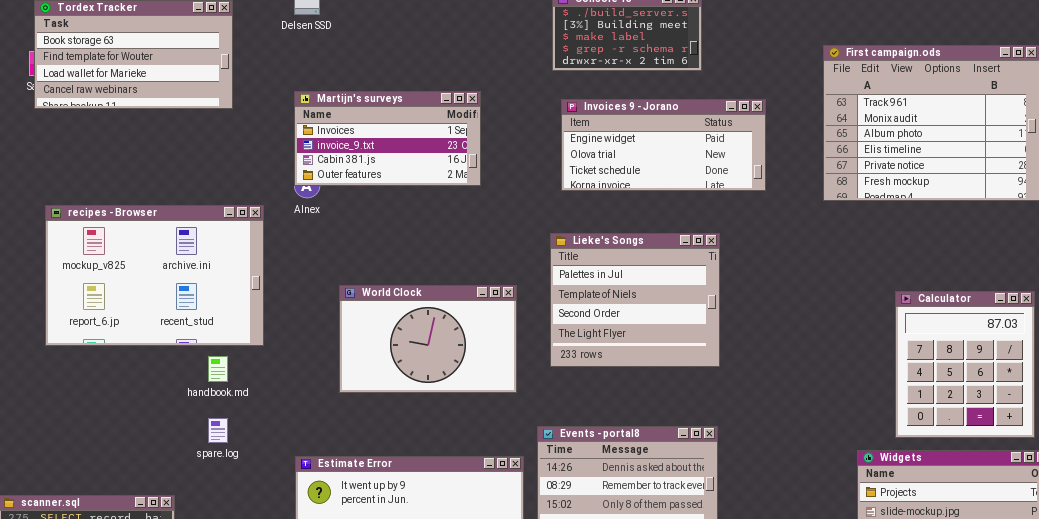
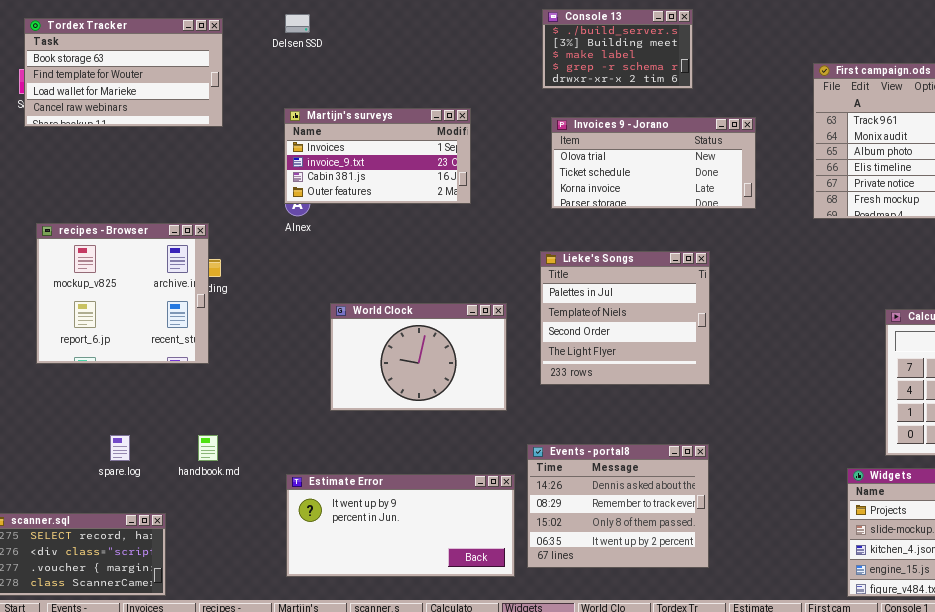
Invoices 9 - Jorano: [561,99,766,191] -> [551,117,756,209], scrolled down 1 row
recipes - Browser: [45,205,264,346] -> [36,223,209,364], resized
handbook.md: [208,356,228,382] -> [198,435,218,461], moved
spare.log: [208,418,228,443] -> [110,435,130,461], moved

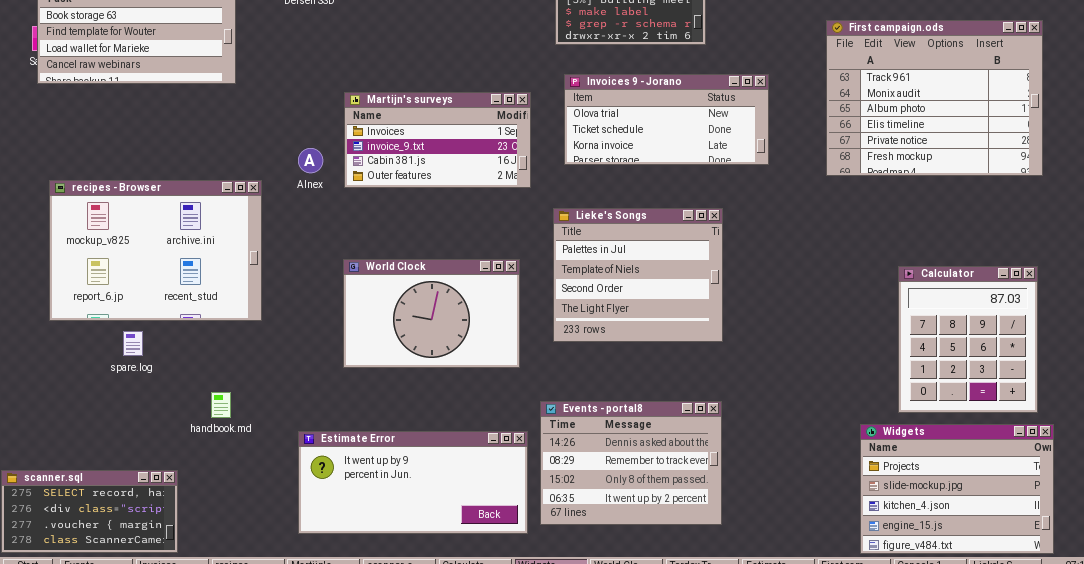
Martijn's surveys: [284,108,471,204] -> [344,92,531,188], moved
recipes - Browser: [36,223,209,364] -> [49,180,262,321], resized
spare.log: [110,435,130,461] -> [123,331,143,356], moved

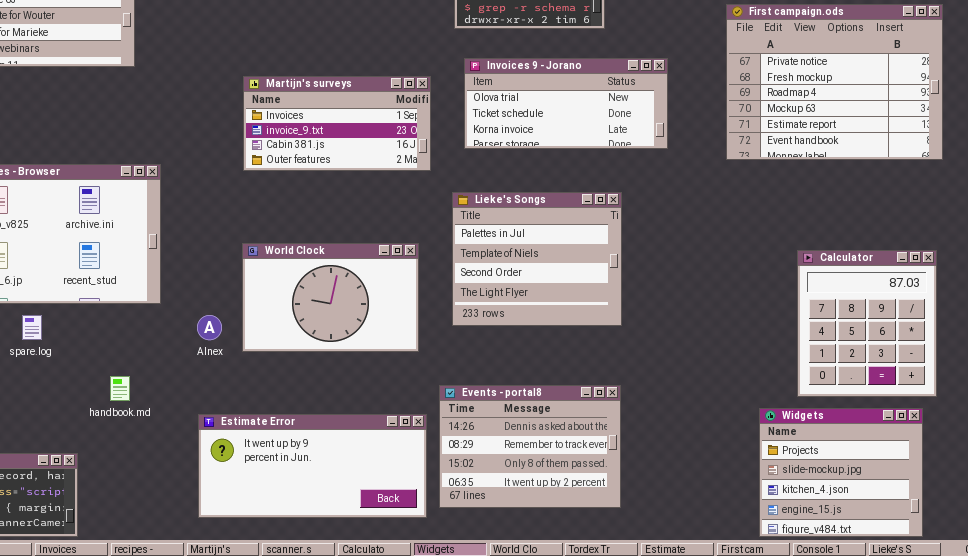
First campaign.ods: [826,20,1043,176] -> [726,4,943,160], scrolled down 4 rows
Alnex: [298,148,323,173] -> [197,315,222,340], moved
Widgets: [860,424,1054,554] -> [759,408,923,537], resized

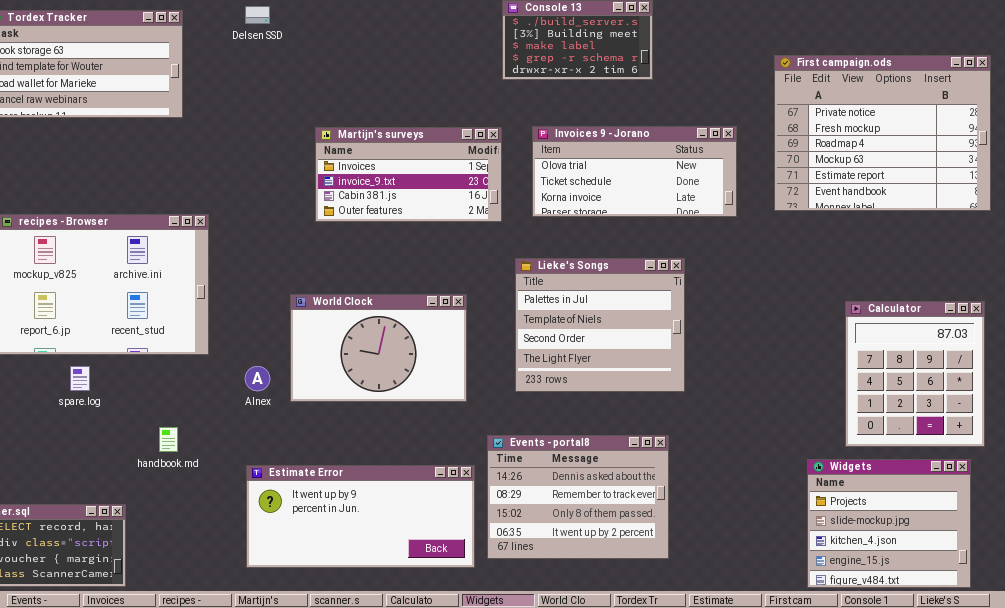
Invoices 9 - Jorano: [464,58,668,149] -> [532,126,737,217], moved
Martijn's surveys: [243,76,431,171] -> [315,127,502,222], moved
Lieke's Songs: [452,192,622,326] -> [515,258,685,392], moved

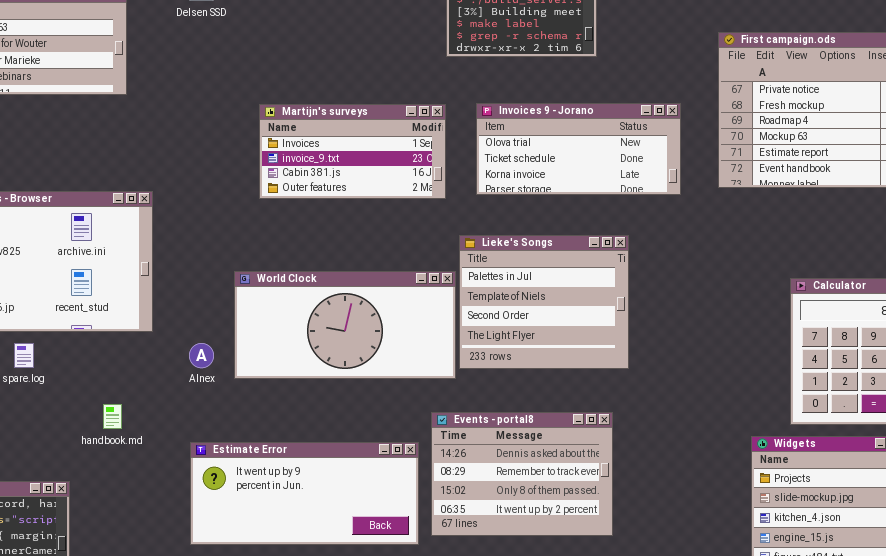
World Clock: [290,294,467,402] -> [234,271,456,379], resized

